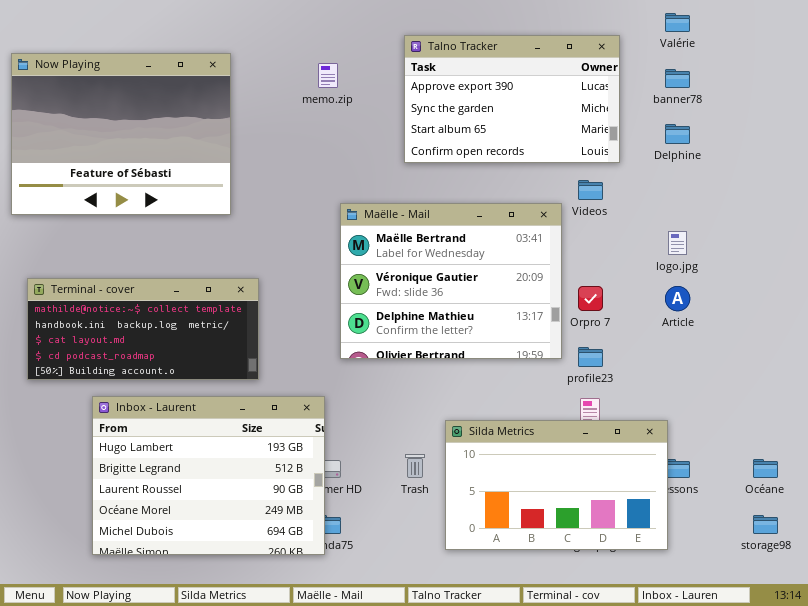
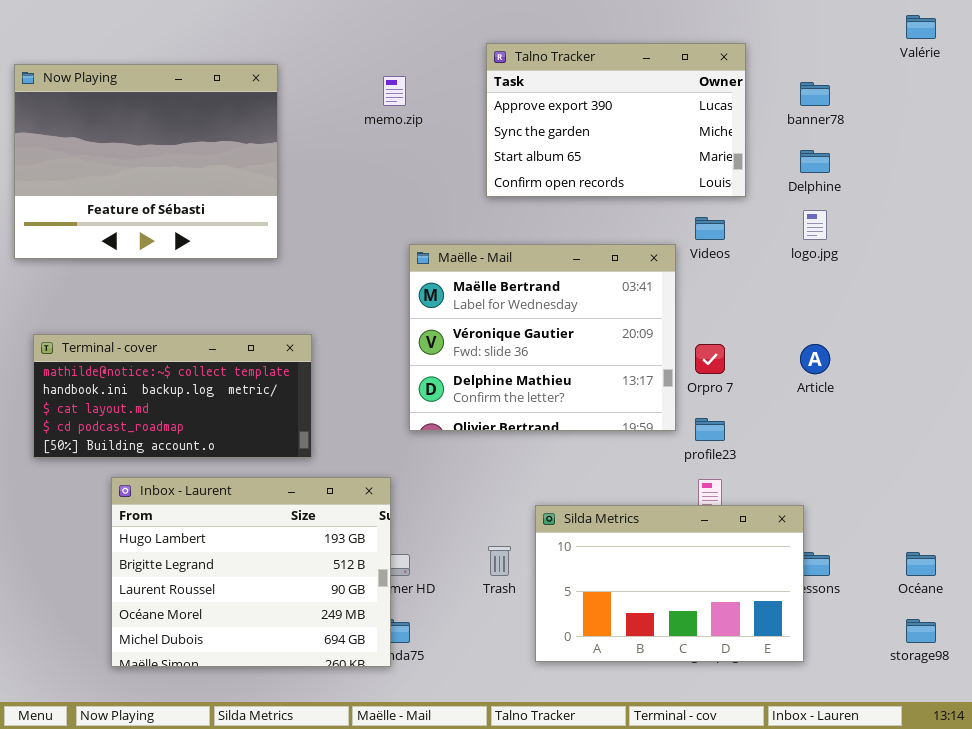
Valérie: [665,13,690,32] -> [906,15,936,39], moved
logo.jpg: [668,231,687,255] -> [803,210,827,240], moved

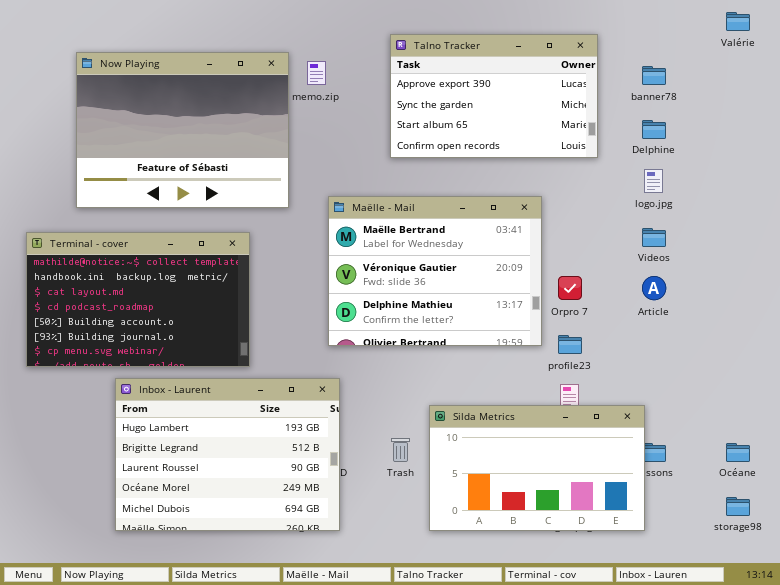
Now Playing: [14,64,278,259] -> [76,52,289,208], moved
Videos: [695,217,725,240] -> [642,228,666,247], moved
Terminal - cover: [33,334,312,458] -> [26,232,250,367], resized
Inbox - Laurent: [111,477,391,667] -> [115,378,340,531], moved

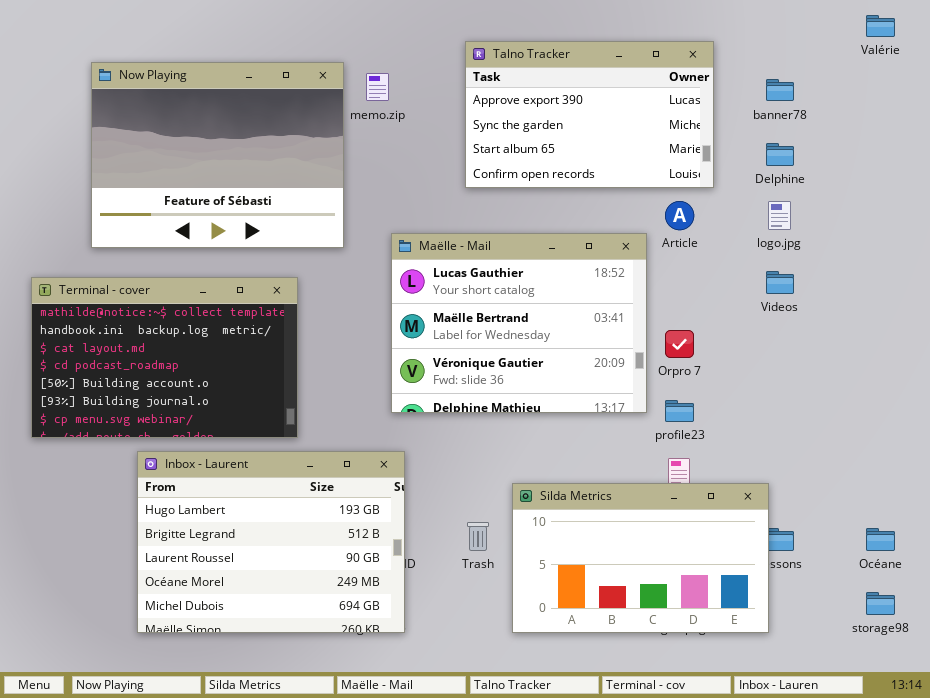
Maëlle - Mail: [328,196,542,346] -> [391,233,647,413], scrolled up 1 row
Article: [642,276,666,300] -> [665,201,694,230], moved

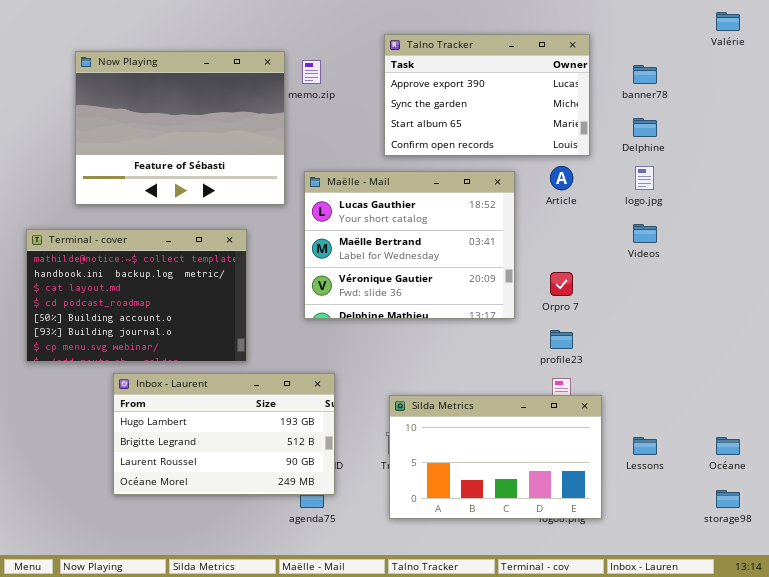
Maëlle - Mail: [391,233,647,413] -> [304,171,515,319], moved
Inbox - Laurent: [137,451,405,633] -> [113,373,335,495], resized
Silda Metrics: [512,483,769,633] -> [389,395,602,519], moved

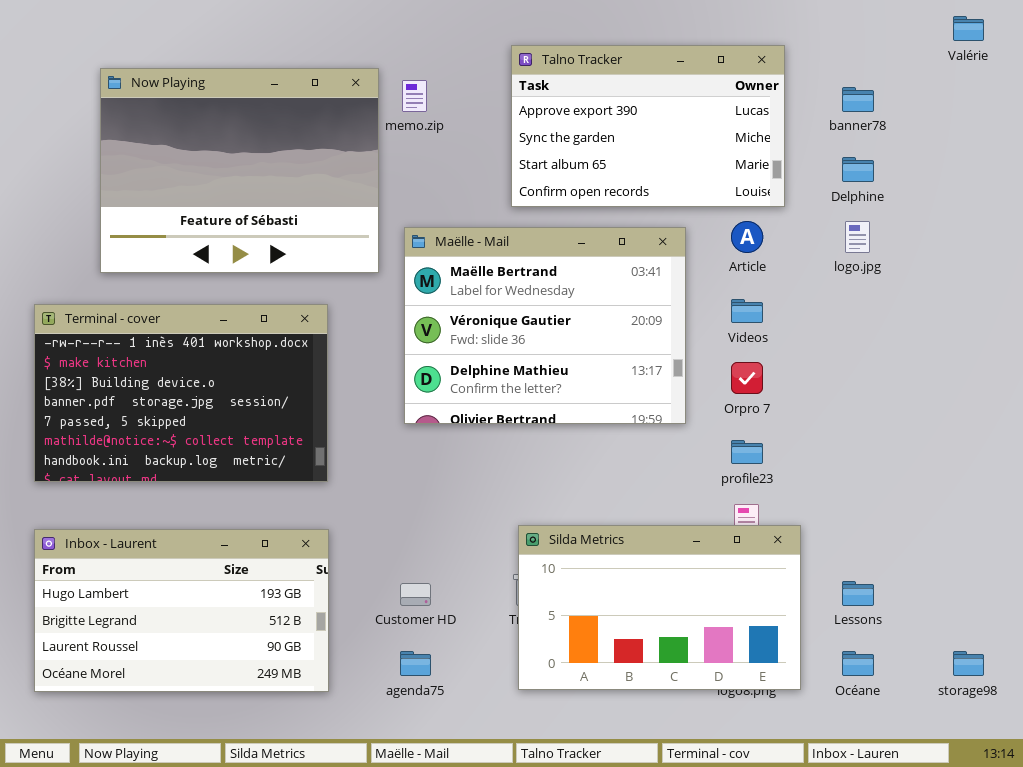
Maëlle - Mail: [304,171,515,319] -> [404,227,686,424], scrolled down 1 row
Videos: [633,224,657,243] -> [731,299,763,323], moved
Terminal - cover: [26,229,247,362] -> [34,304,328,482], scrolled up 5 rows
Inbox - Laurent: [113,373,335,495] -> [34,529,329,692], moved
Océane: [716,437,740,455] -> [842,651,874,676], moved

